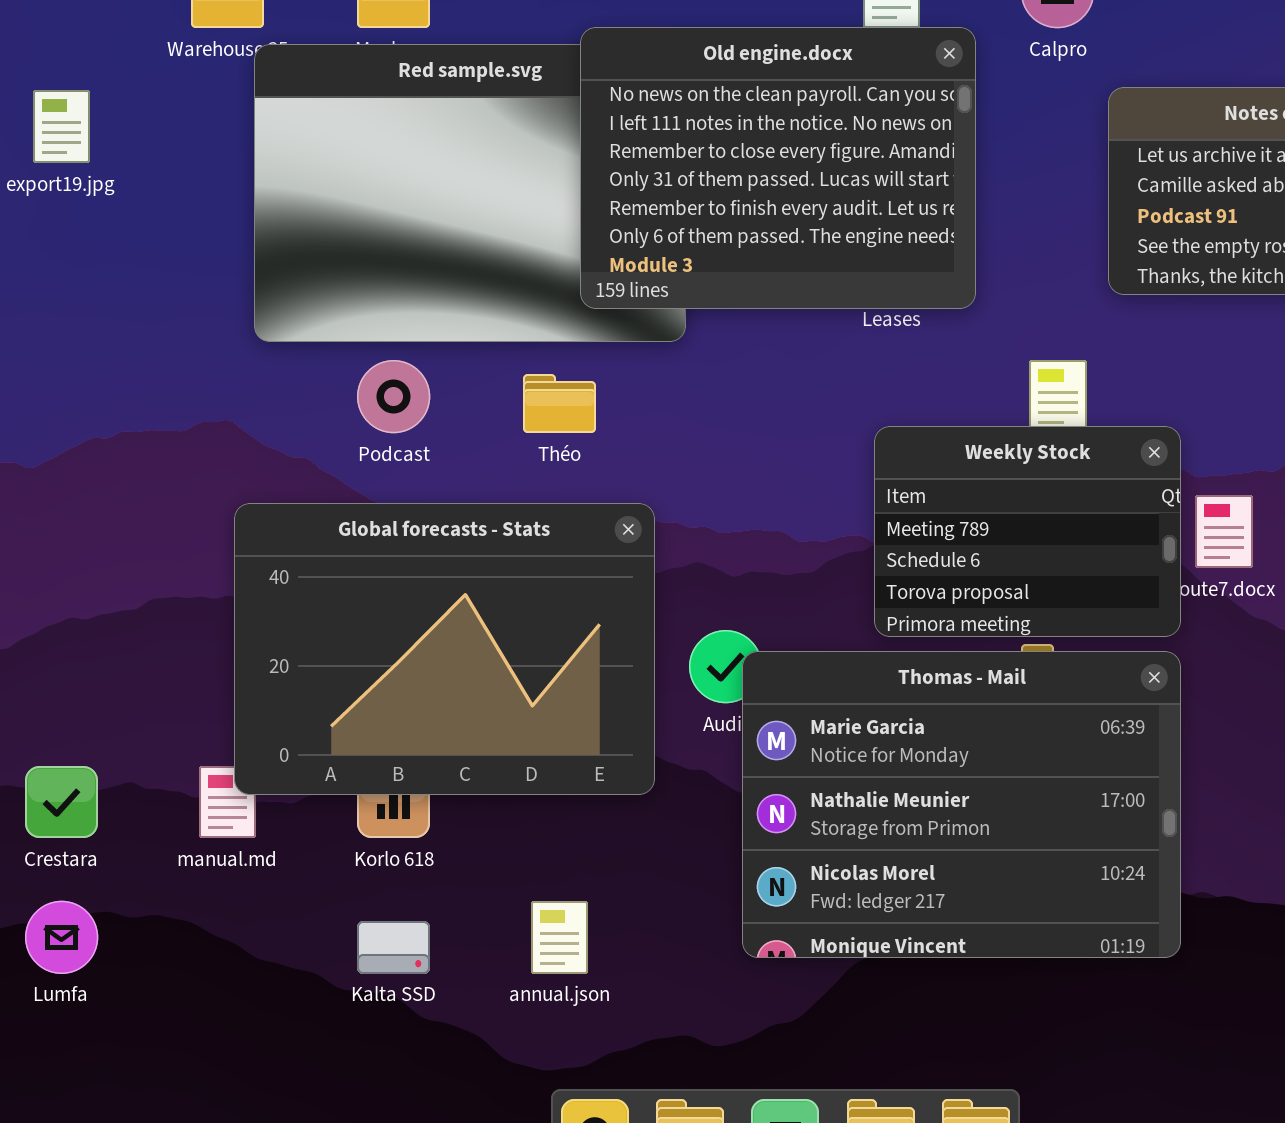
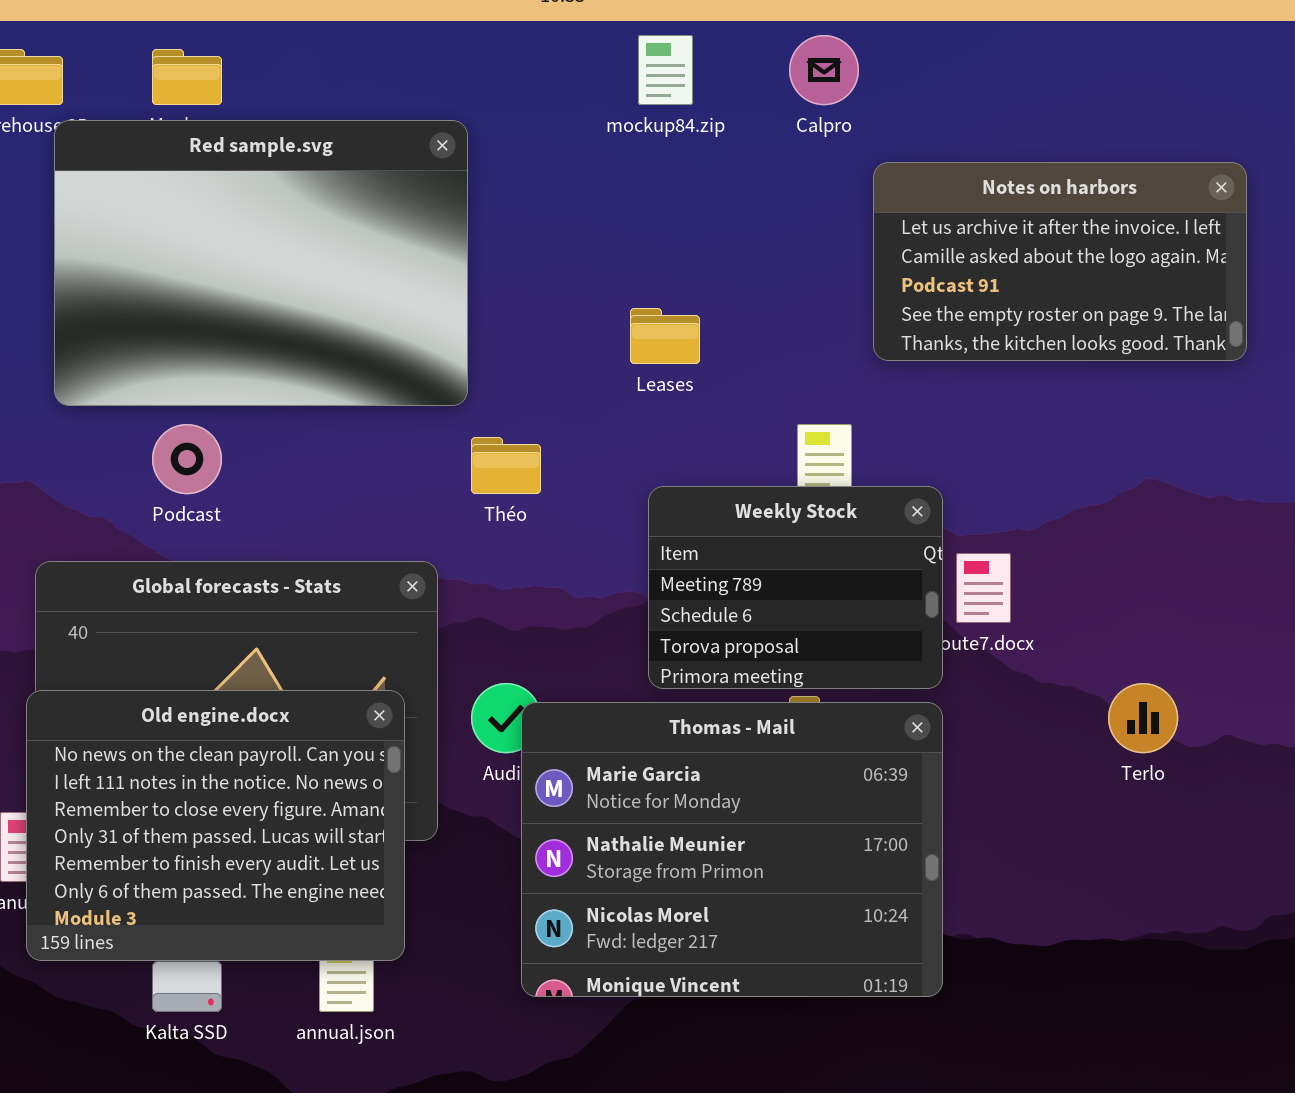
Old engine.docx: [580,27,976,309] -> [26,690,405,961], moved
Théo: [523,374,596,433] -> [471,437,541,494], moved

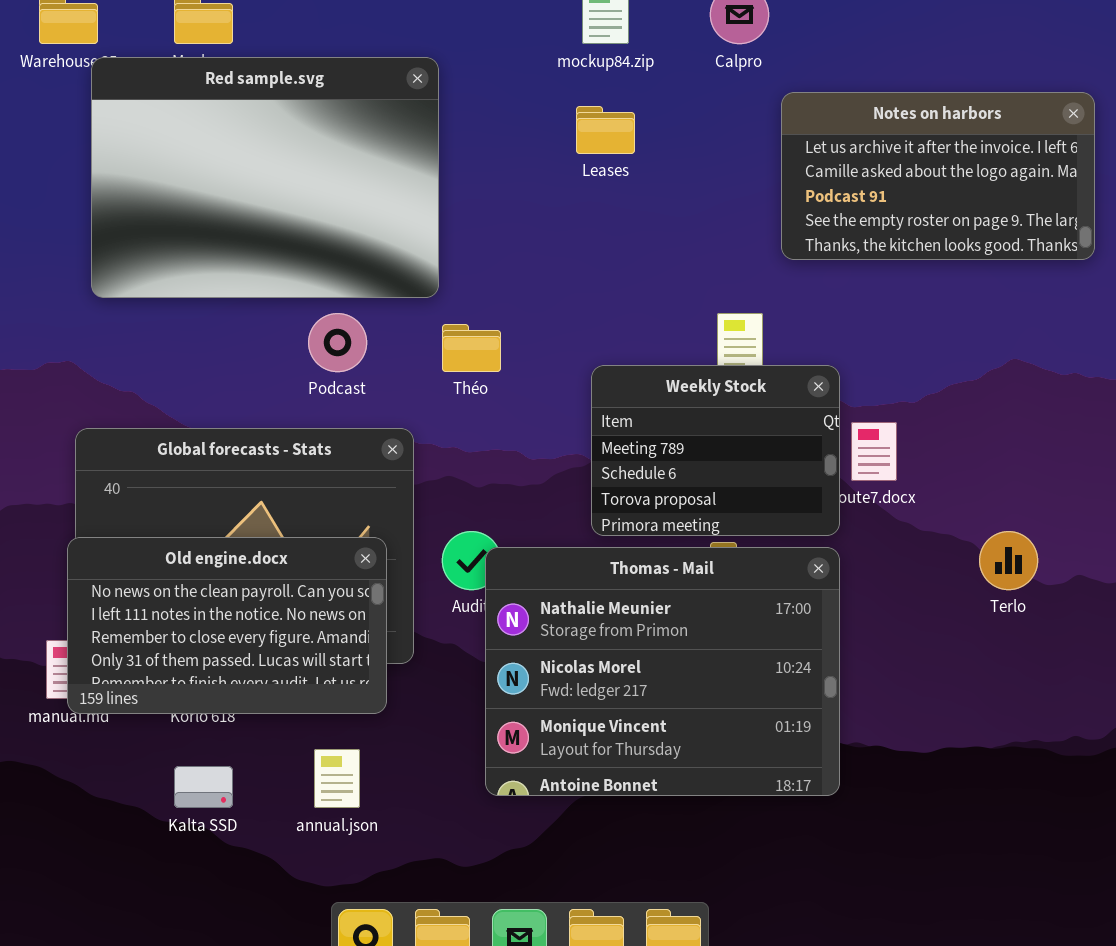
Leases: [630,308,700,364] -> [576,106,635,154], moved
Podcast: [152,424,222,494] -> [308,313,367,372], moved
Old engine.docx: [26,690,405,961] -> [67,537,387,714], resized
Thomas - Mail: [521,702,943,997] -> [485,547,840,796], scrolled down 1 row

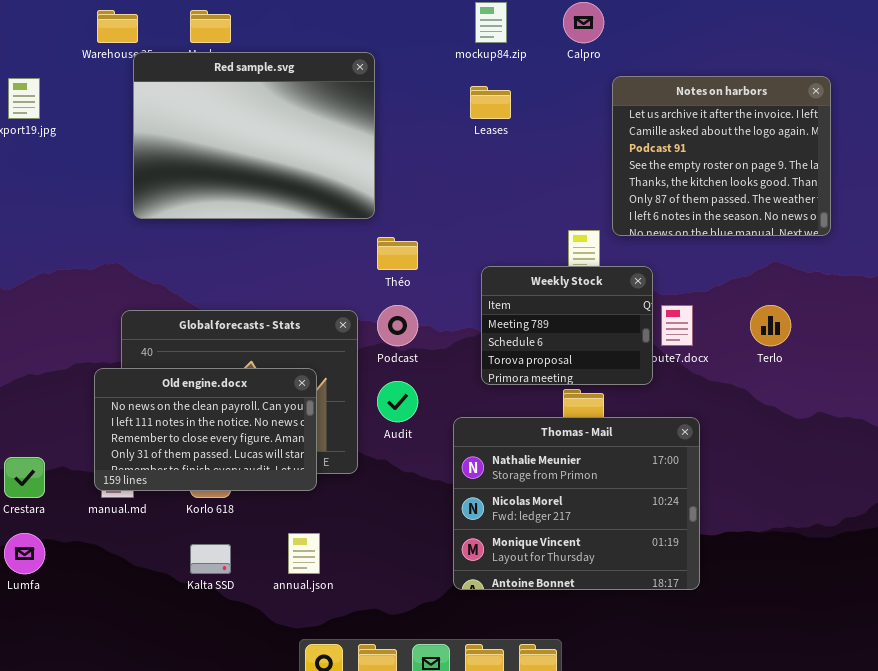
Notes on harbors: [781,92,1095,260] -> [612,76,831,236], resized
Podcast: [308,313,367,372] -> [377,305,418,346], moved
Terlo: [979,531,1038,590] -> [750,305,791,346], moved
Old engine.docx: [67,537,387,714] -> [94,368,317,491], moved
Thomas - Mail: [485,547,840,796] -> [453,417,700,590], moved

